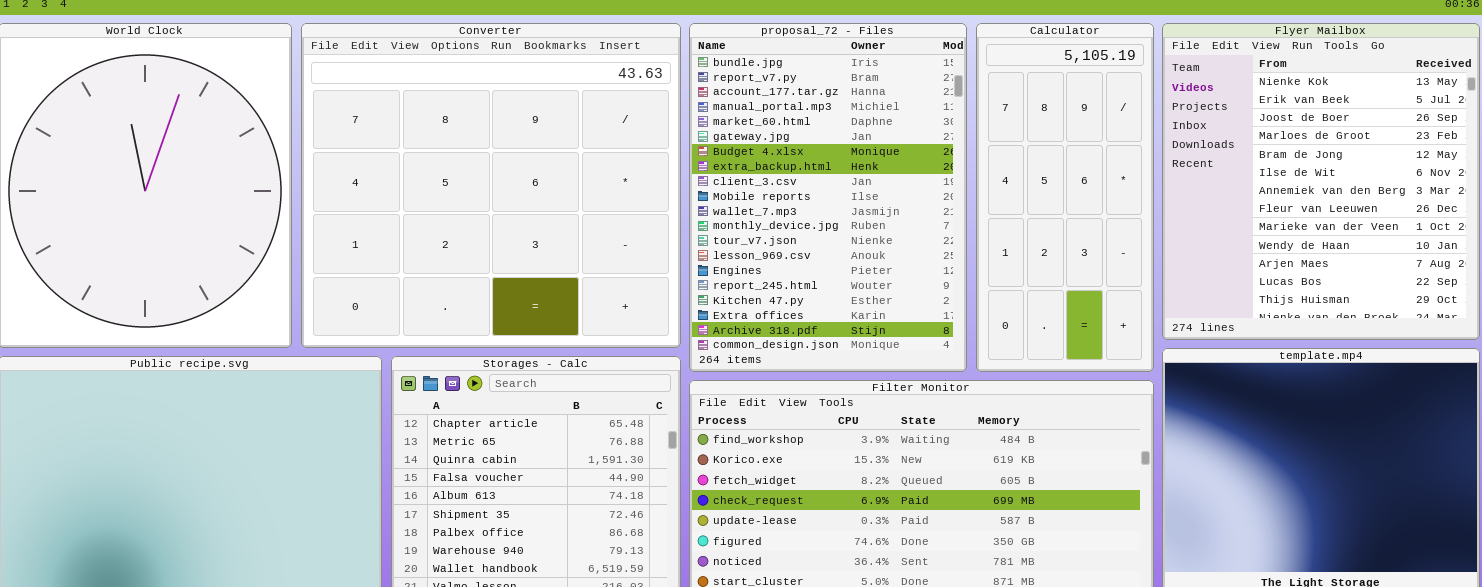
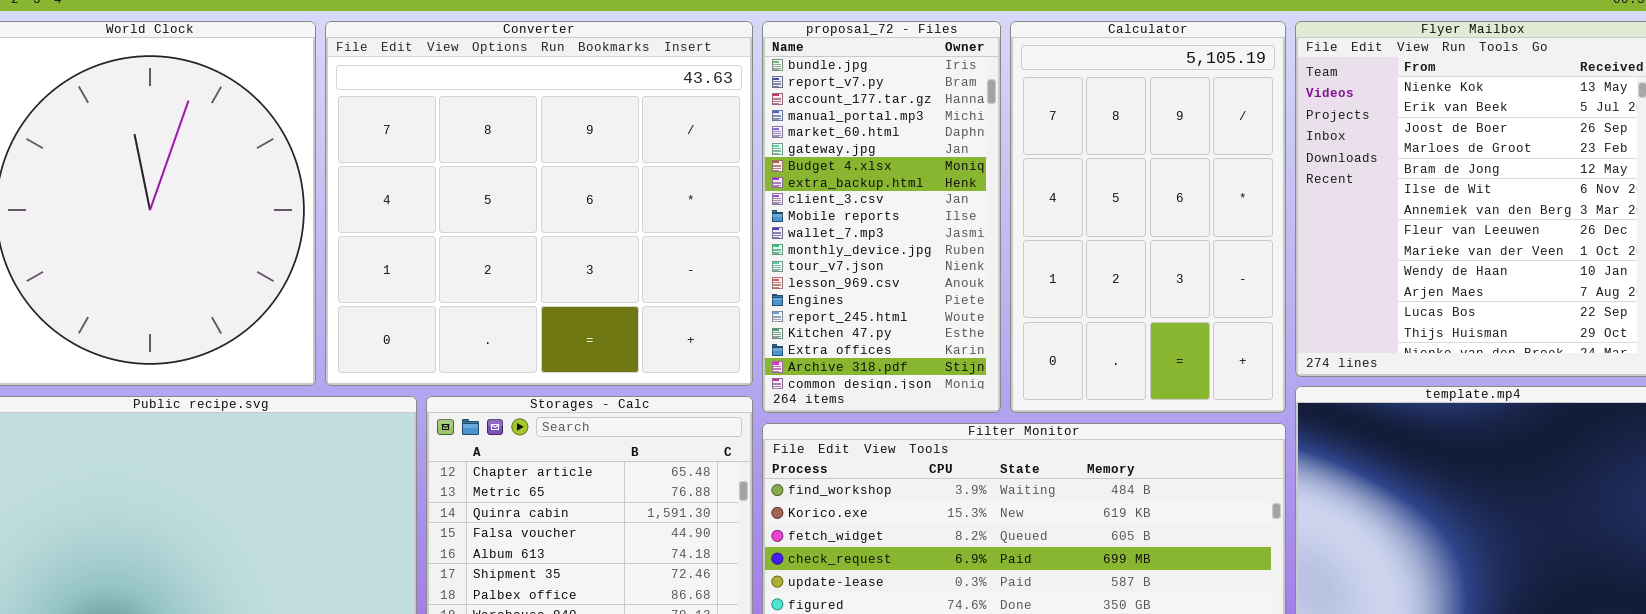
proposal_72 - Files: [689,23,967,372] -> [762,21,1001,413], resized
Calculator: [976,23,1154,372] -> [1010,21,1286,413], resized

